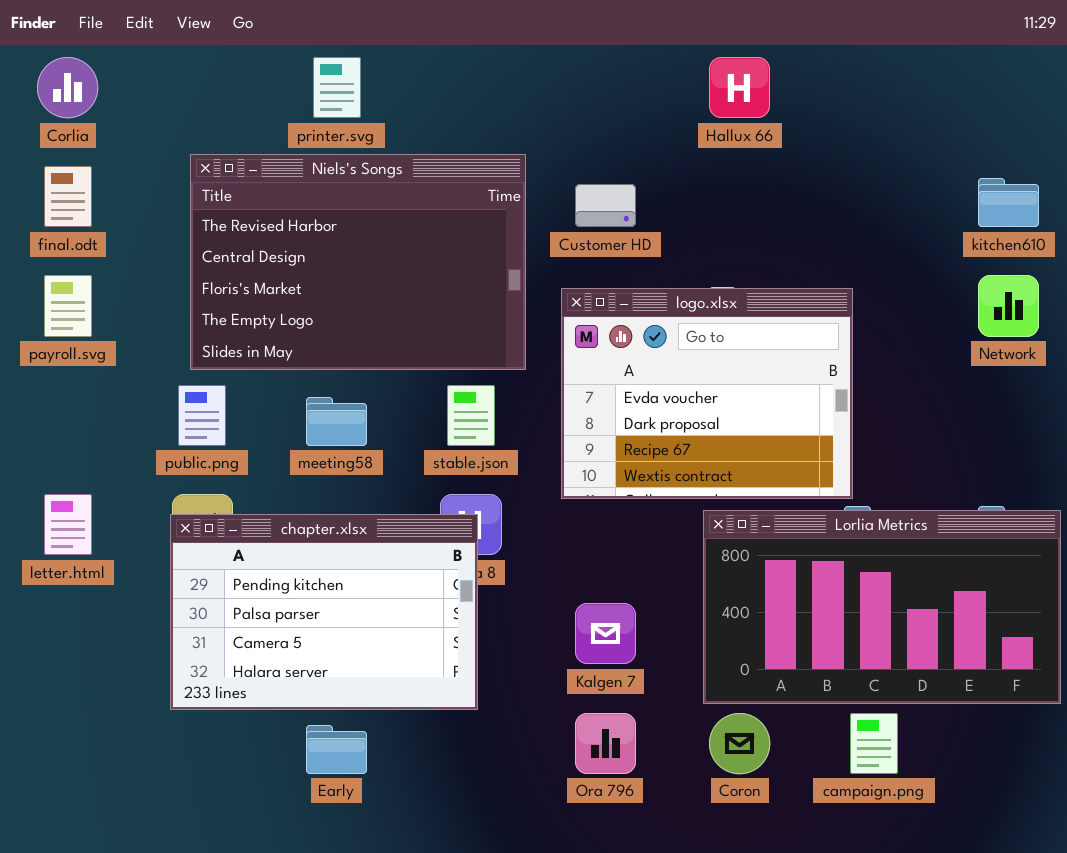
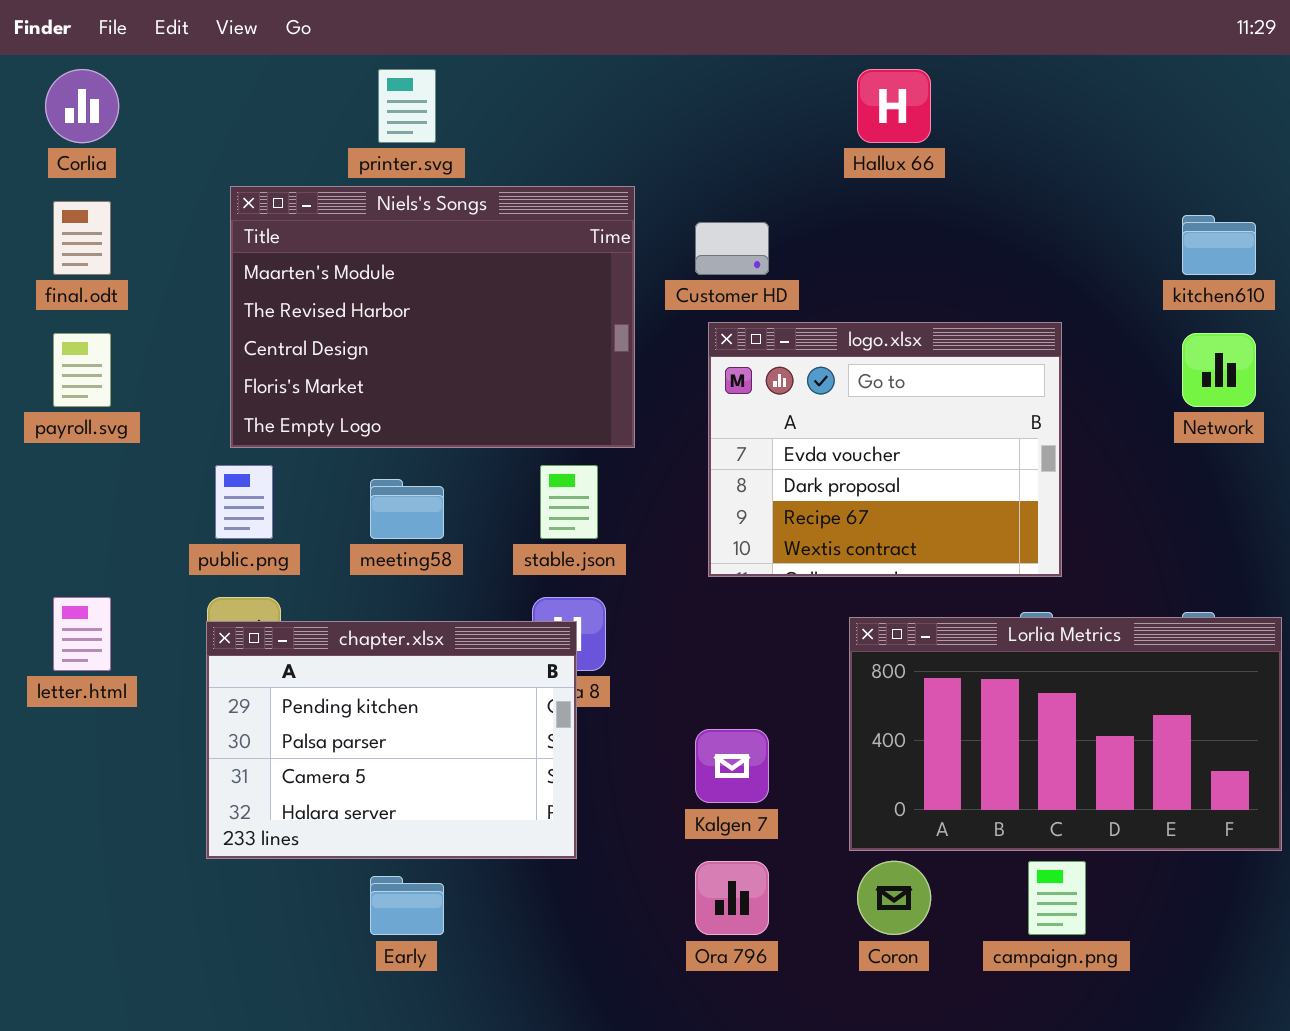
Niels's Songs: [190,154,526,370] -> [230,186,635,448], scrolled up 1 row
logo.xlsx: [561,288,853,499] -> [708,322,1062,577], moved

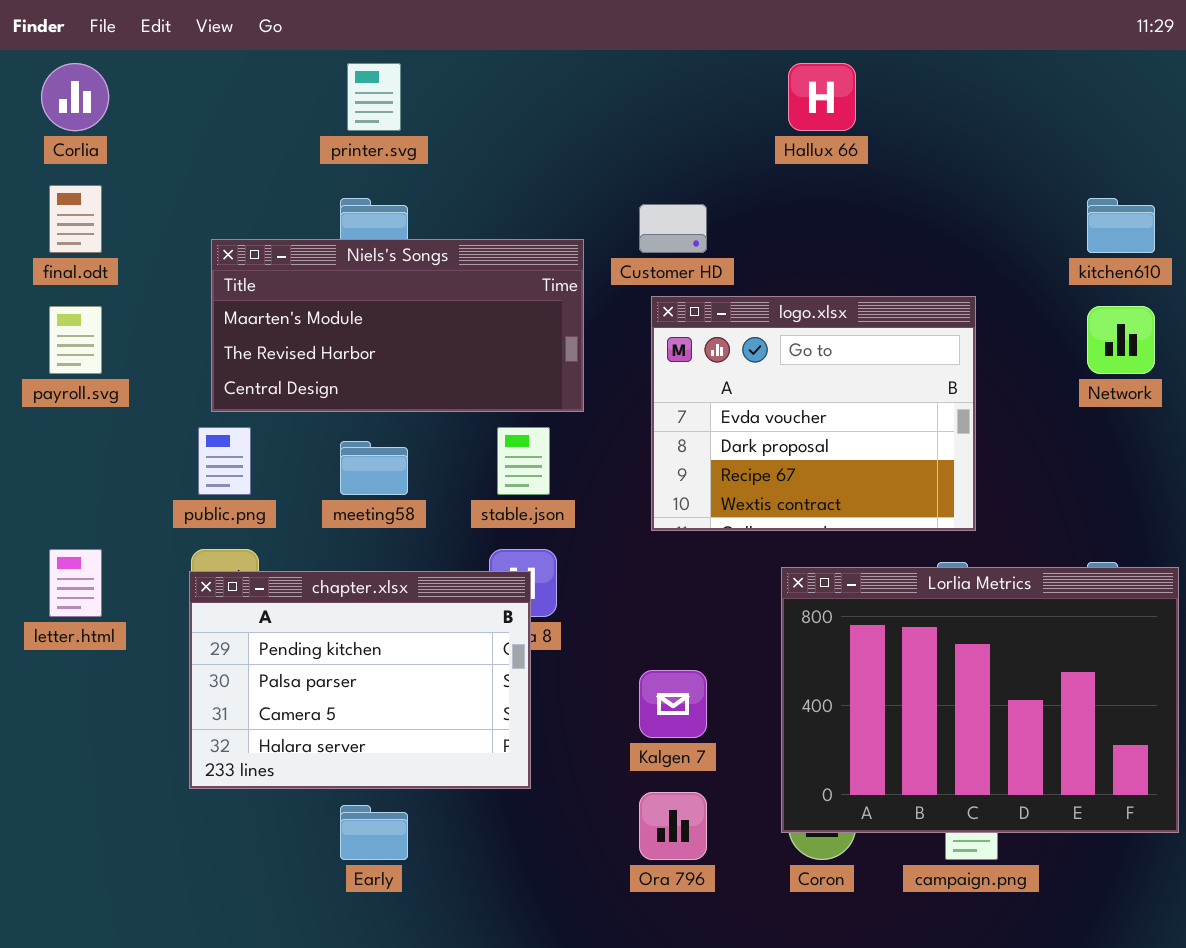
Niels's Songs: [230,186,635,448] -> [211,239,584,412], resized
Lorlia Metrics: [849,617,1282,851] -> [781,567,1179,833], resized

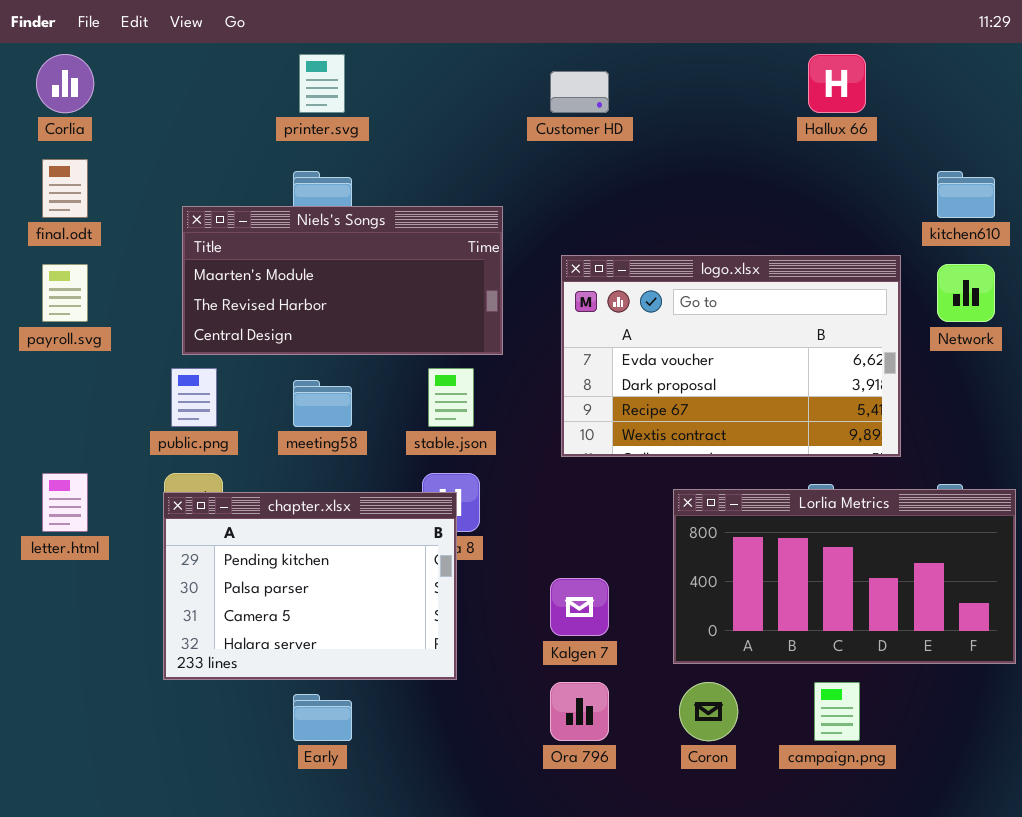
Hallux 66: [788,63,856,131] -> [808,54,866,113], moved
Customer HD: [639,204,707,253] -> [550,71,609,113], moved
logo.xlsx: [651,296,976,531] -> [561,255,901,457], resized
Lorlia Metrics: [781,567,1179,833] -> [673,489,1016,664], resized

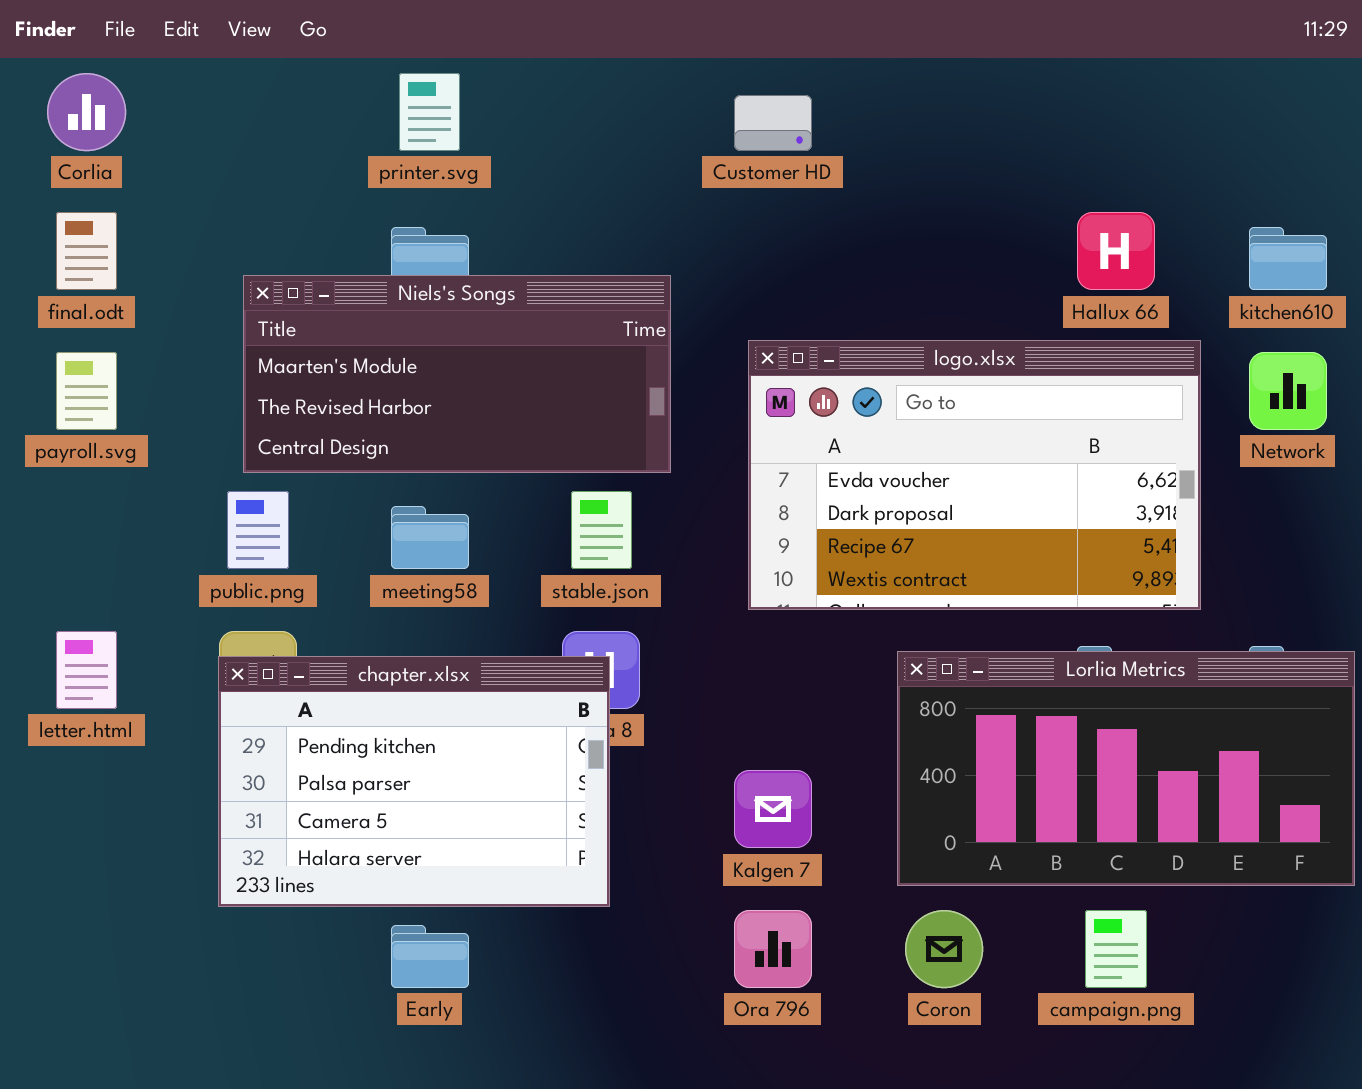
Hallux 66: [808,54,866,113] -> [1077,212,1155,290], moved

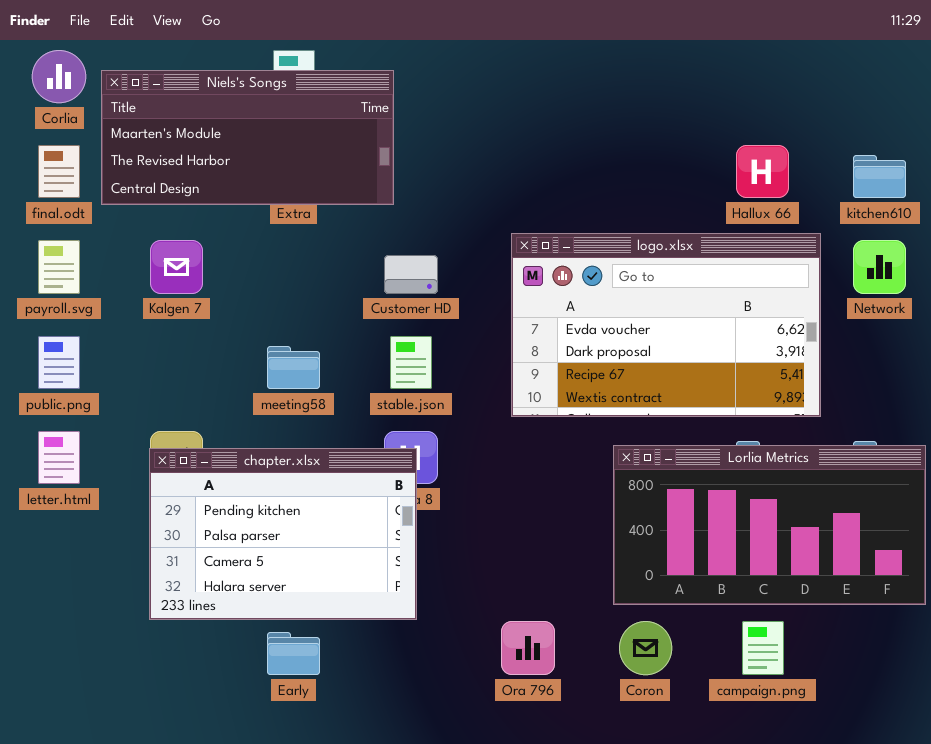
Customer HD: [734,95,812,151] -> [384,255,438,294], moved
Niels's Songs: [243,275,671,473] -> [101,70,394,205], moved
public.png: [227,491,289,569] -> [38,336,80,389], moved
Kalgen 7: [734,770,812,848] -> [150,240,203,294], moved

